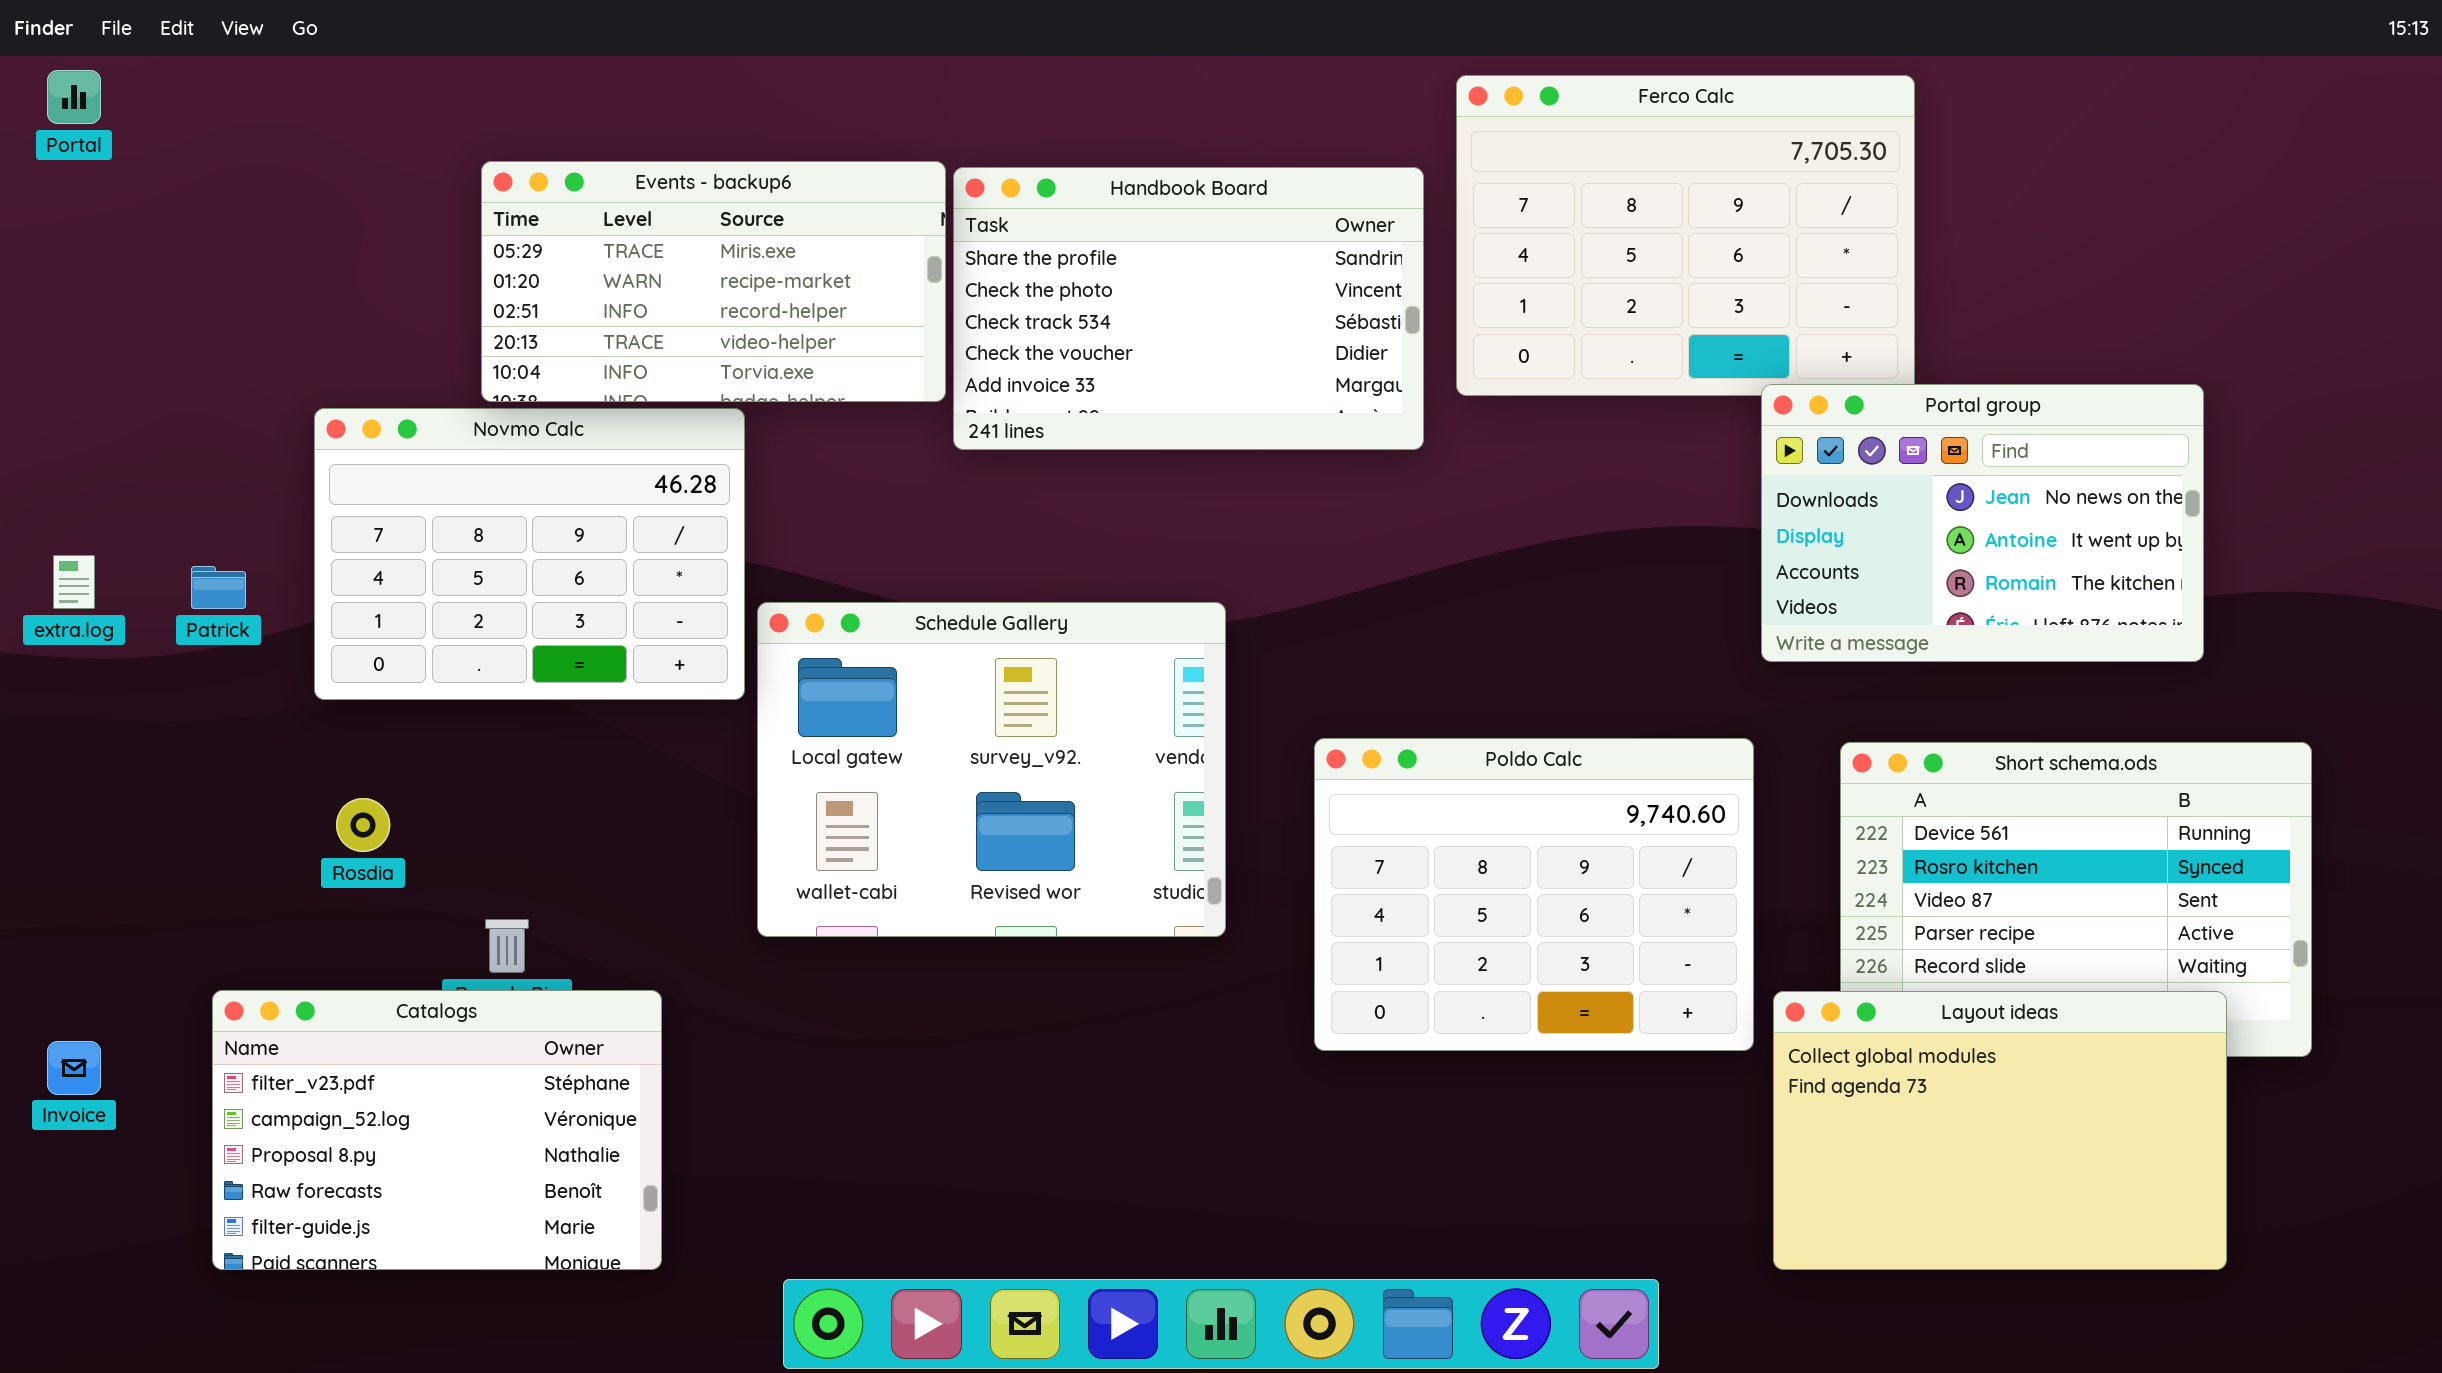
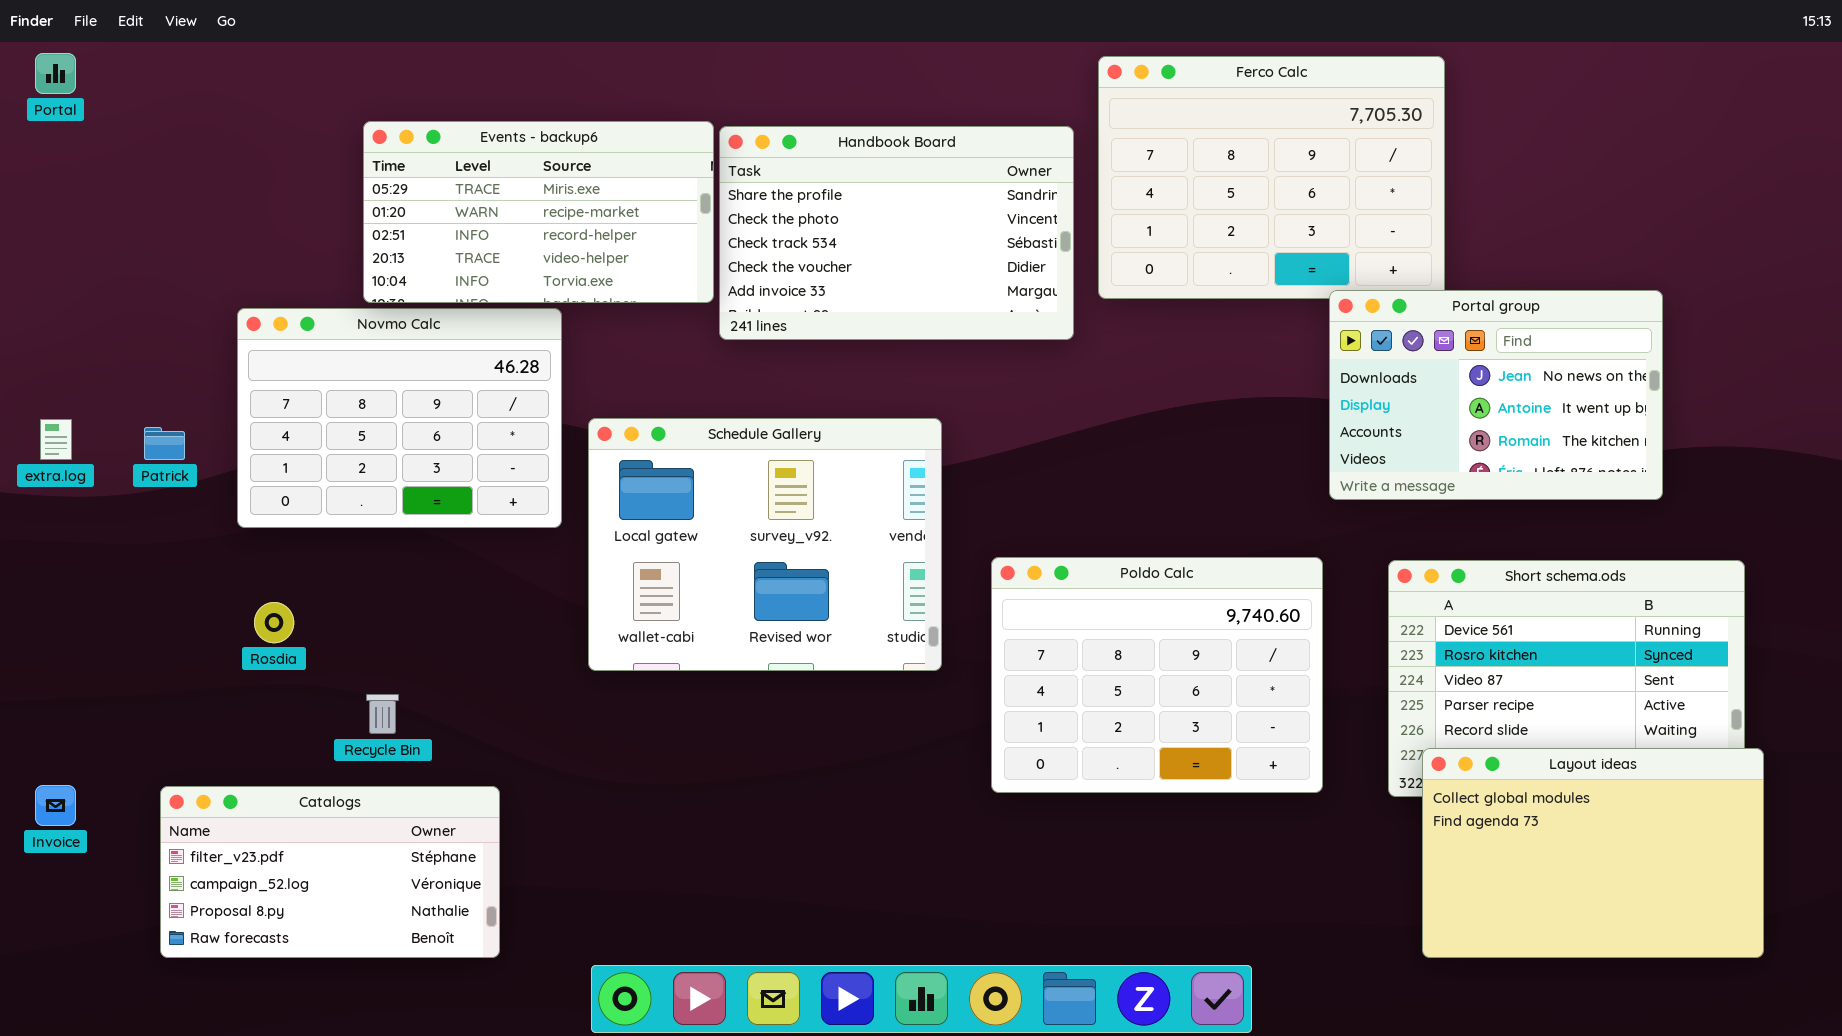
Schedule Gallery: [757,602,1226,937] -> [588,418,942,671], moved
Catalogs: [212,990,662,1270] -> [160,786,500,958], resized
Layout ideas: [1773,991,2227,1270] -> [1422,748,1764,958], moved

